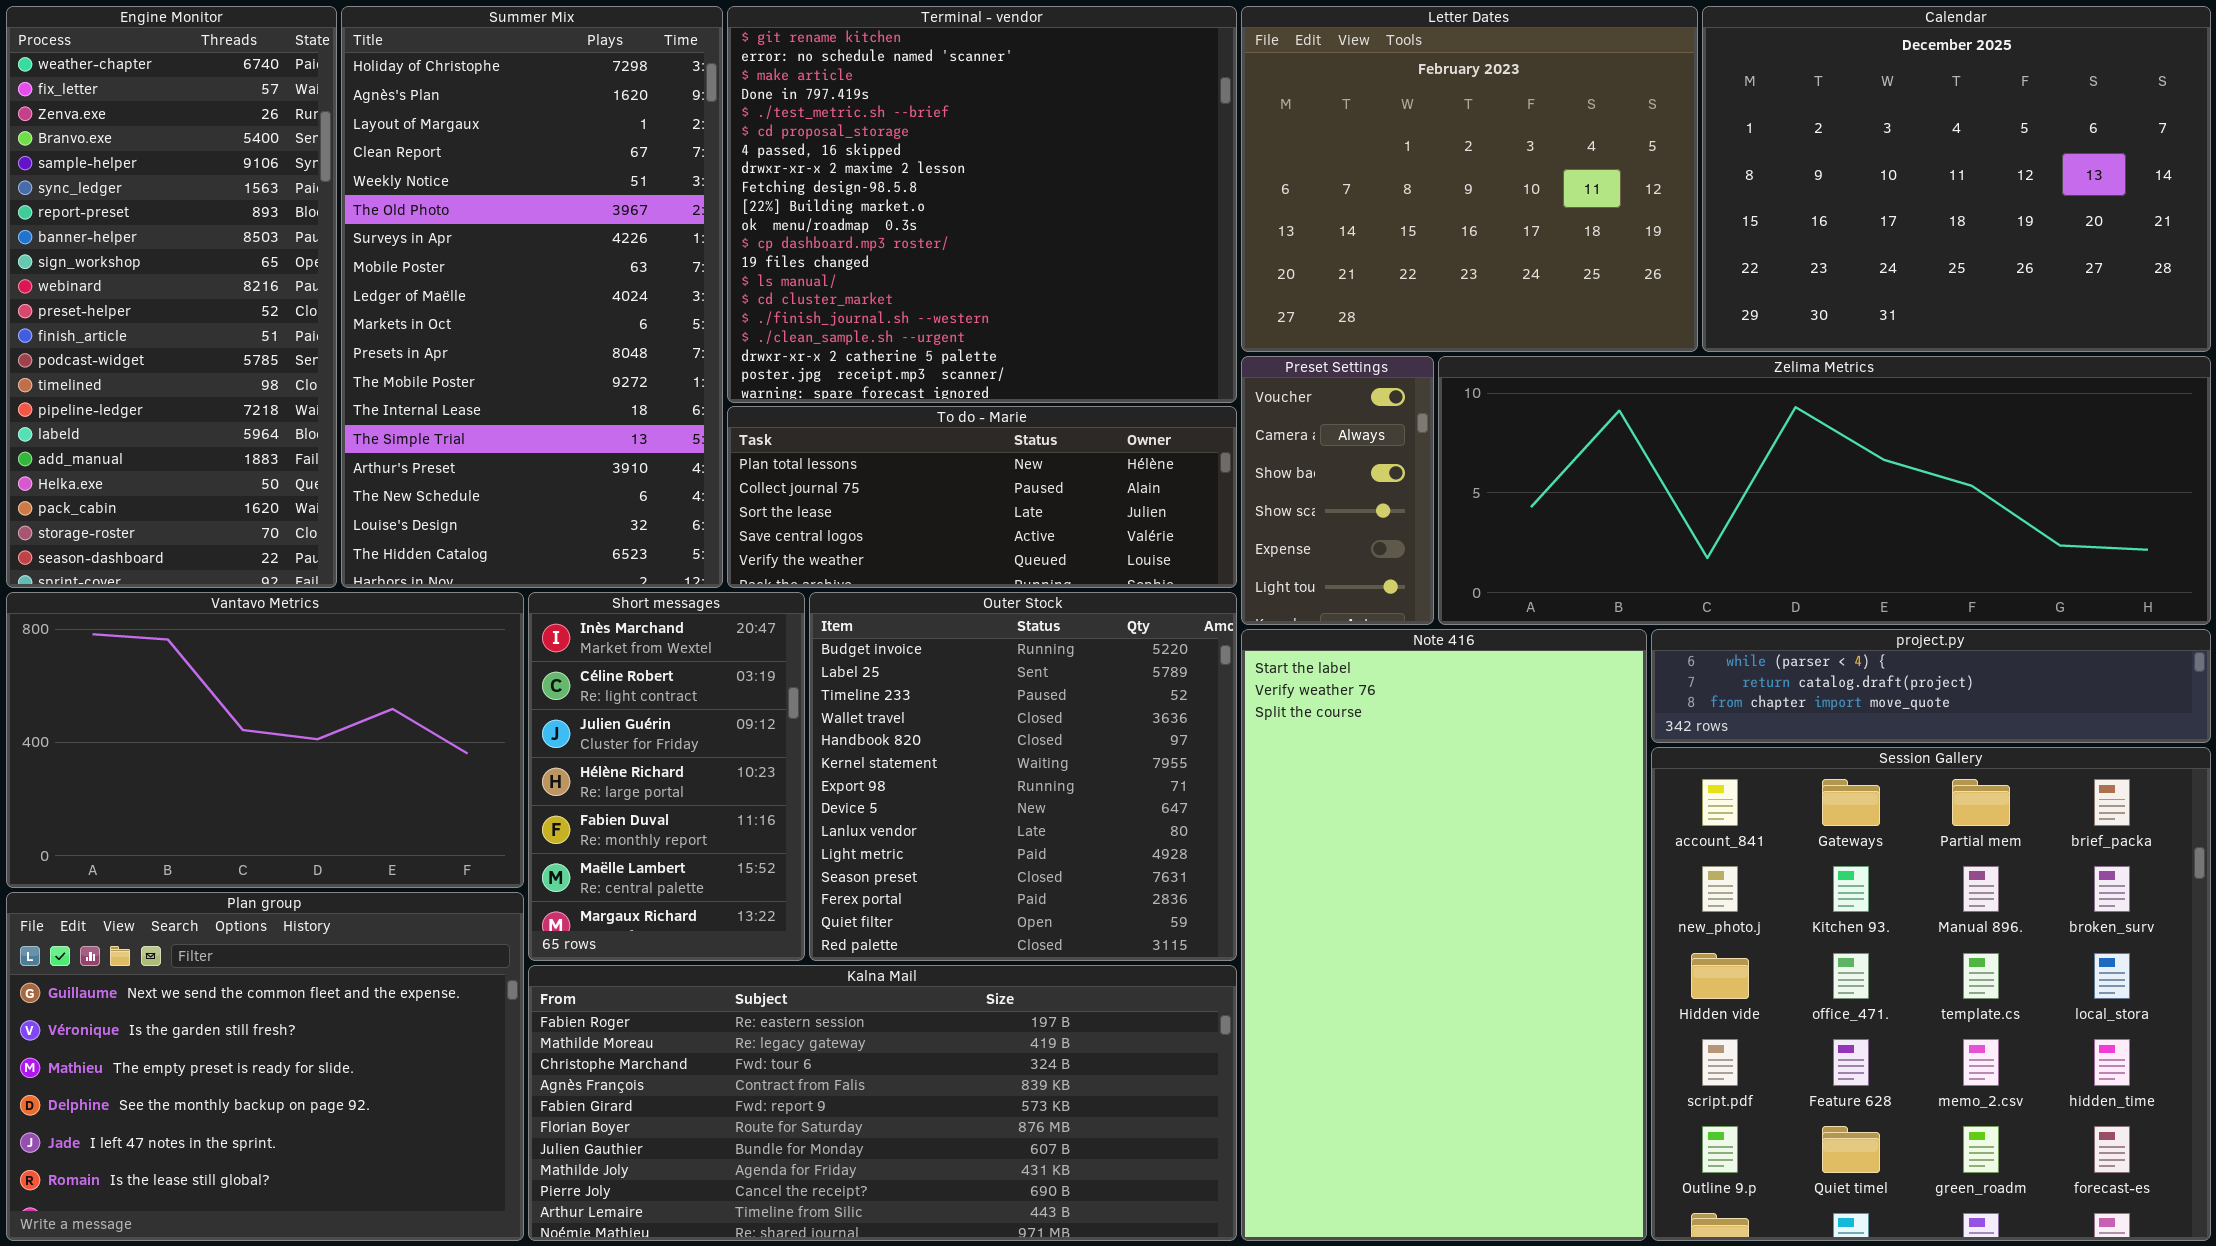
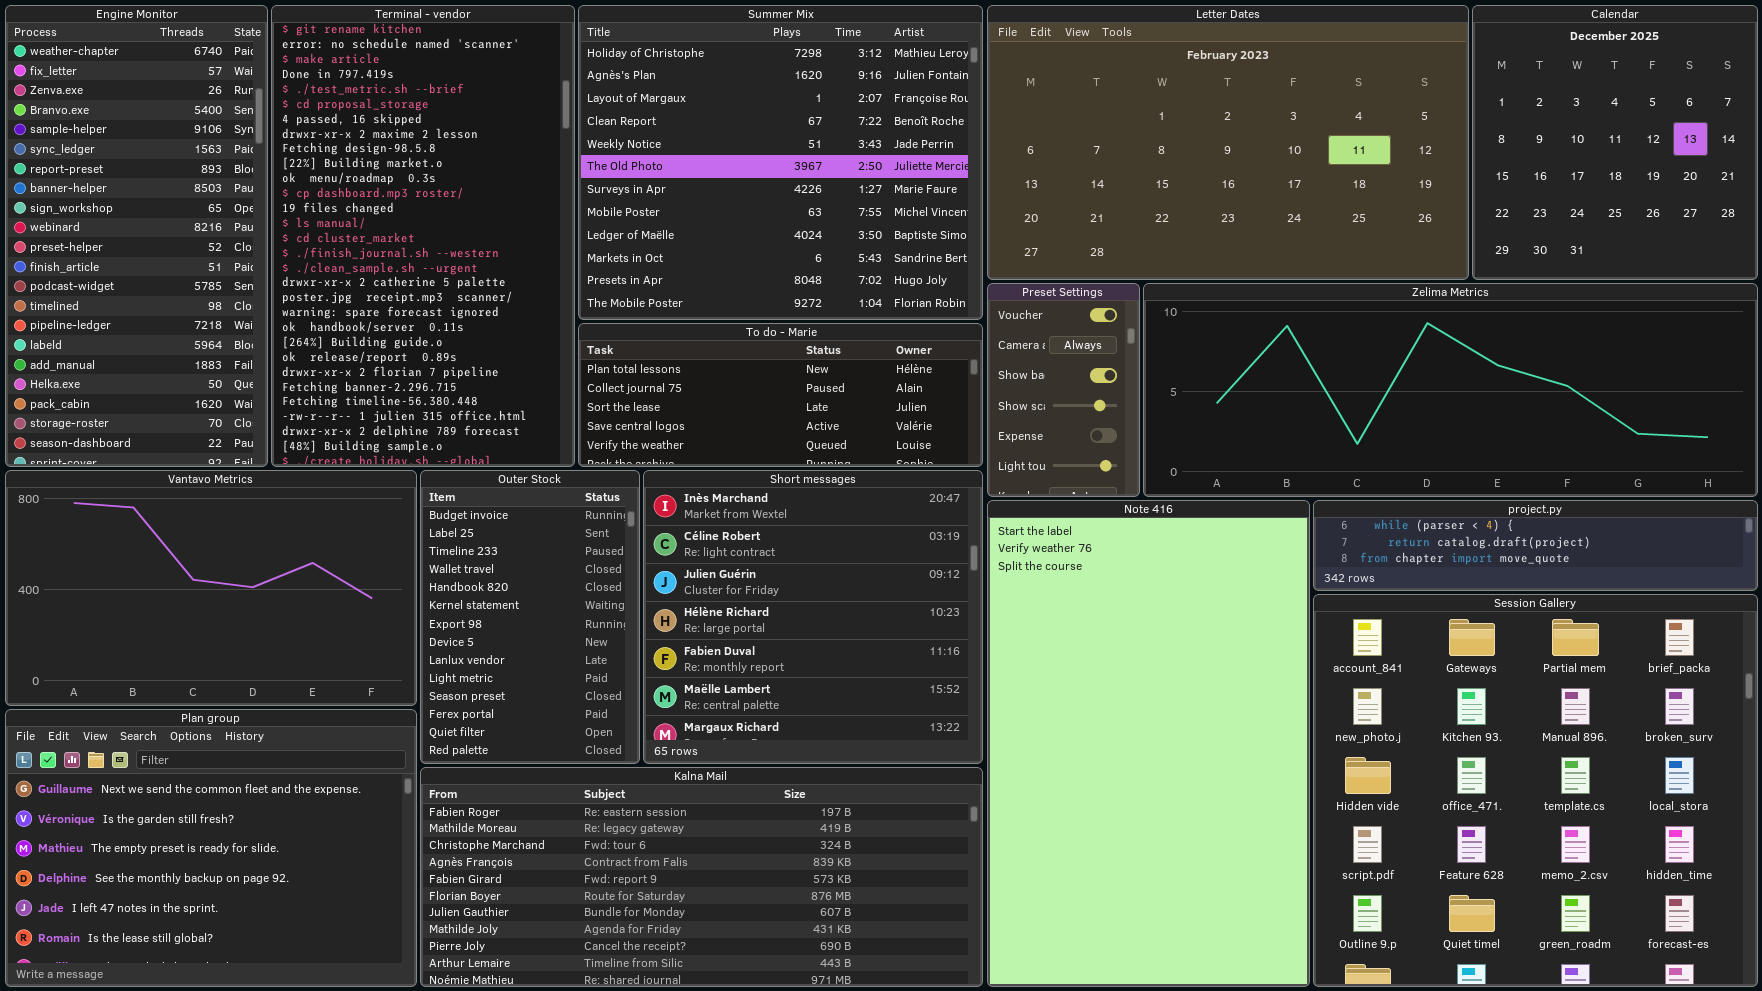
Summer Mix: [341,6,723,588] -> [578,5,983,320], moved, resized
Terminal - vendor: [727,6,1237,403] -> [271,5,575,467], moved, resized
Letter Dates: [1241,6,1698,352] -> [987,5,1469,280], resized
Calendar: [1702,6,2211,352] -> [1472,5,1758,280], resized
Short messages: [528,592,805,961] -> [643,470,983,764], moved, resized
Outer Stock: [809,592,1237,961] -> [420,470,640,764], moved, resized

